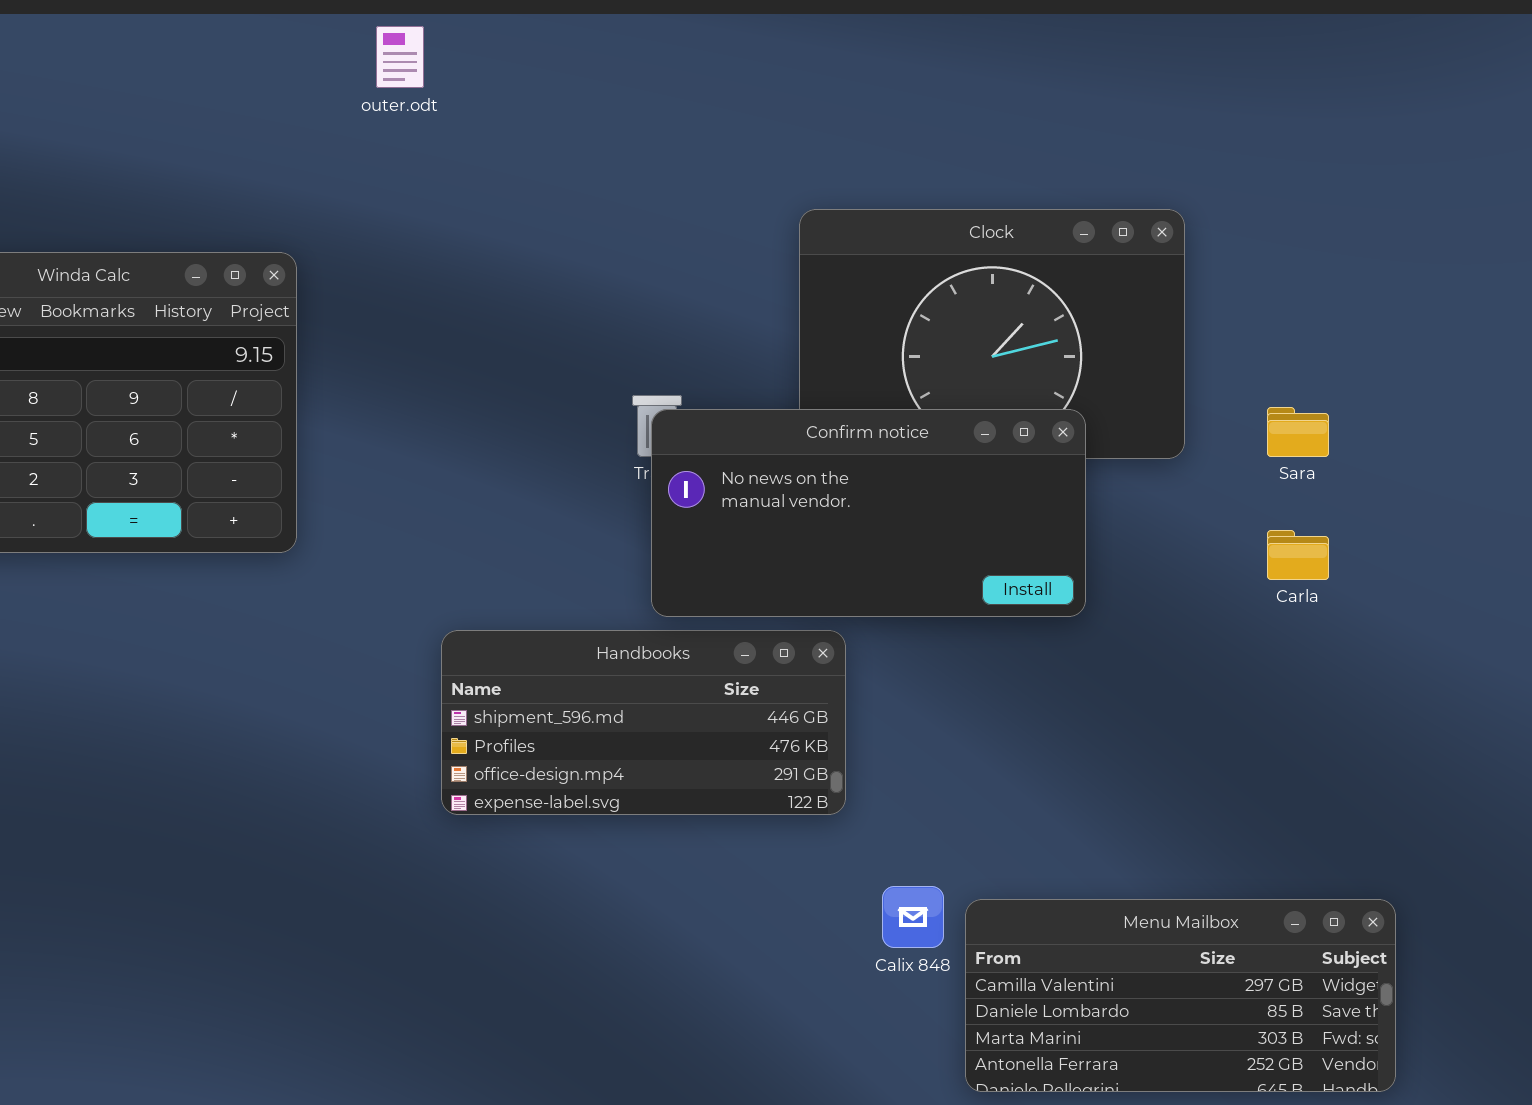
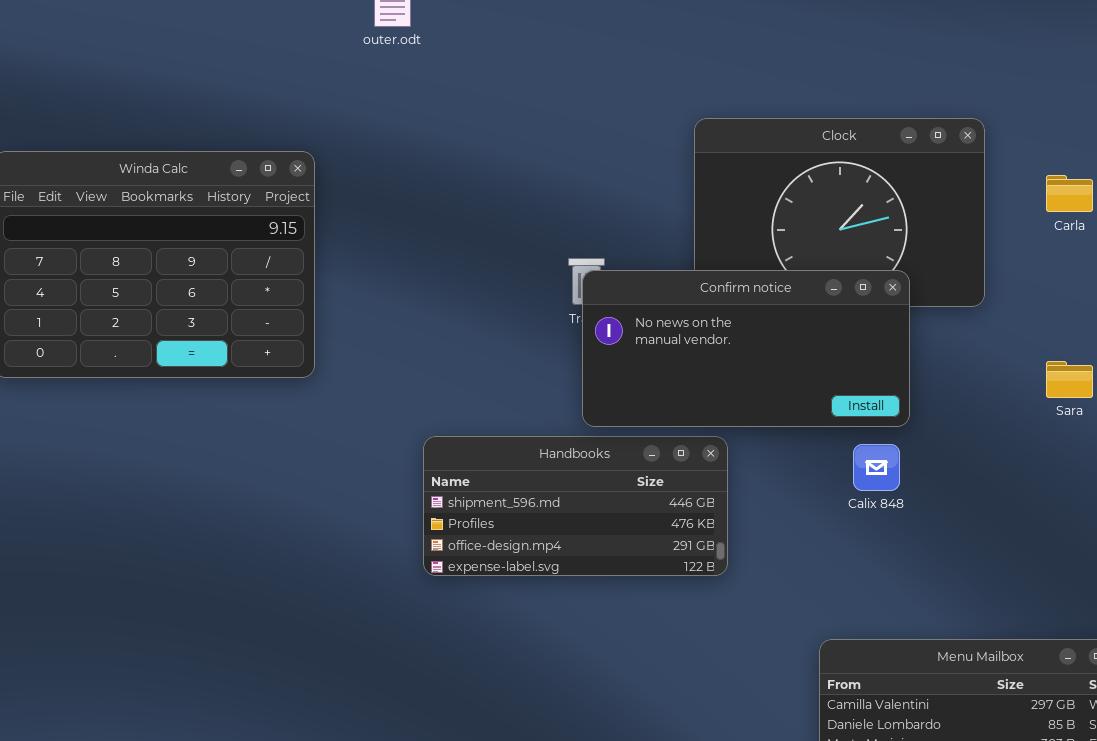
Sara: [1267,407,1329,457] -> [1046,361,1093,398], moved
Carla: [1267,530,1329,580] -> [1046,175,1093,212], moved
Calix 848: [882,886,944,948] -> [853,444,900,491], moved

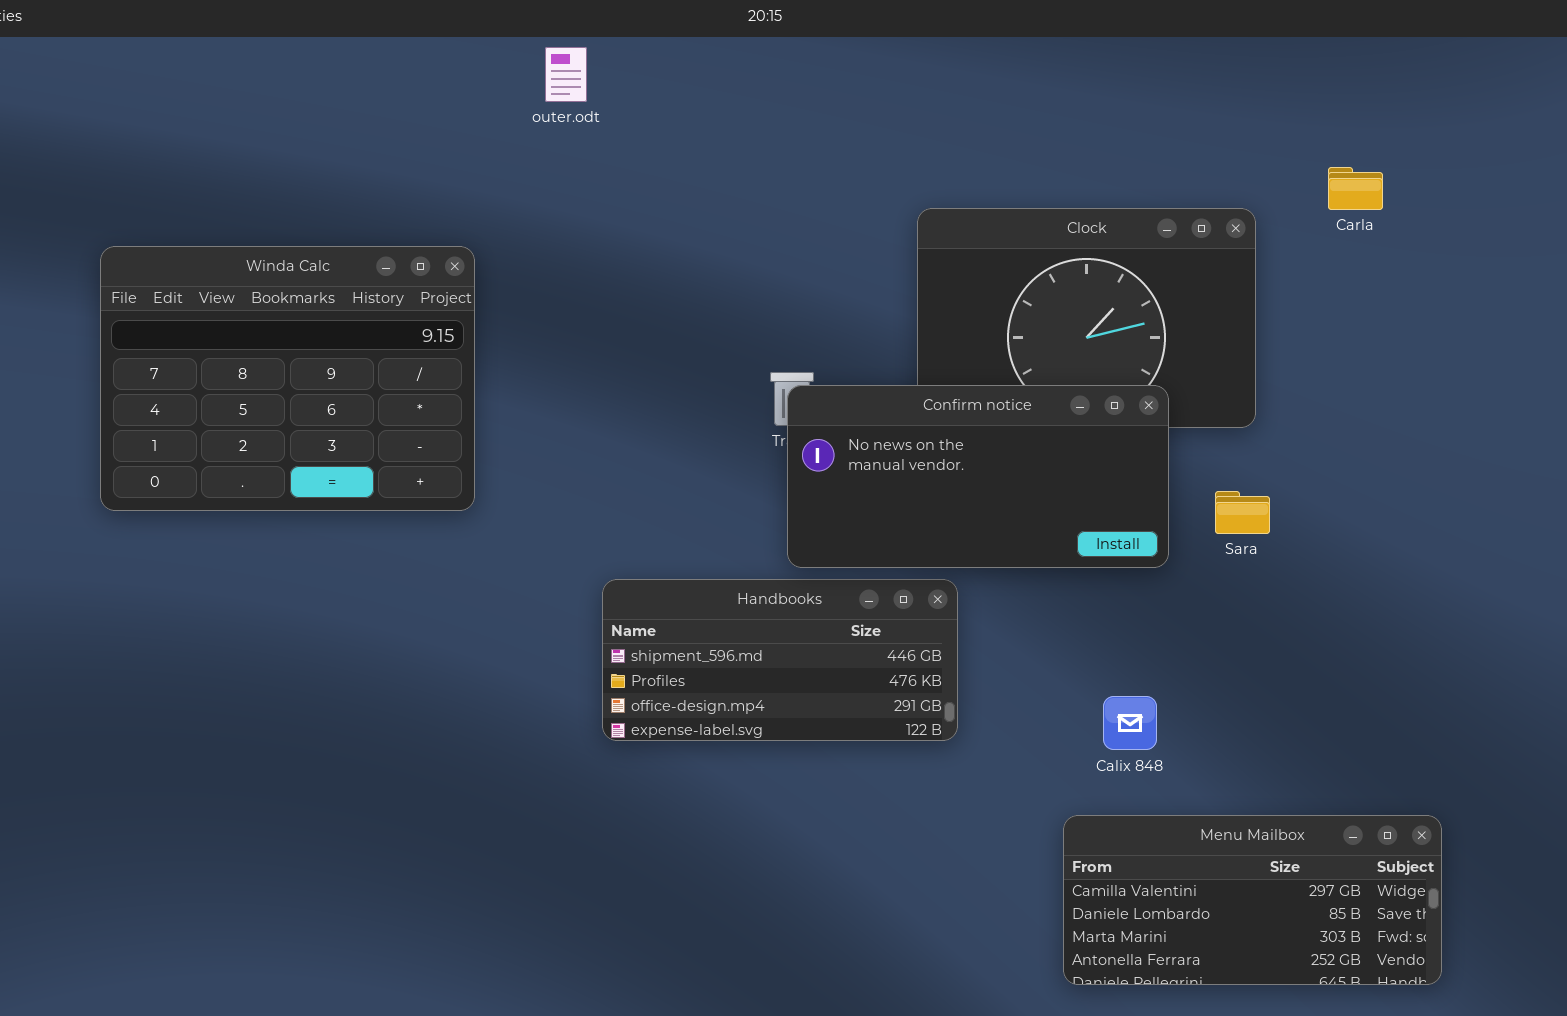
Carla: [1046,175,1093,212] -> [1328,167,1383,210], moved
Sara: [1046,361,1093,398] -> [1215,491,1270,534], moved
Calix 848: [853,444,900,491] -> [1103,696,1157,750], moved

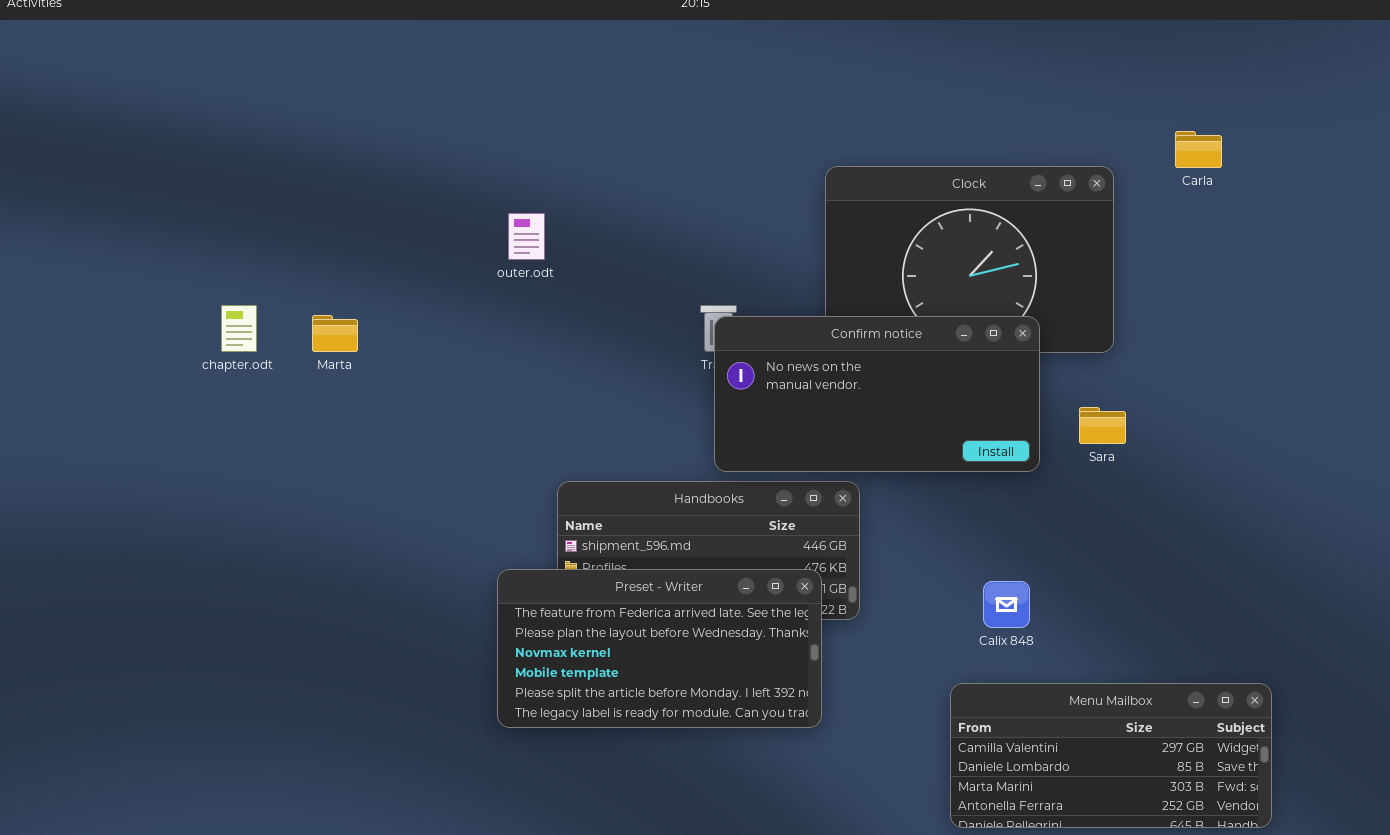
outer.odt: [545,47,587,102] -> [508,213,545,260], moved
Winda Calc: [100,246,475,511] -> none, closed
Preset - Writer: none -> [497,569,822,728], opened

